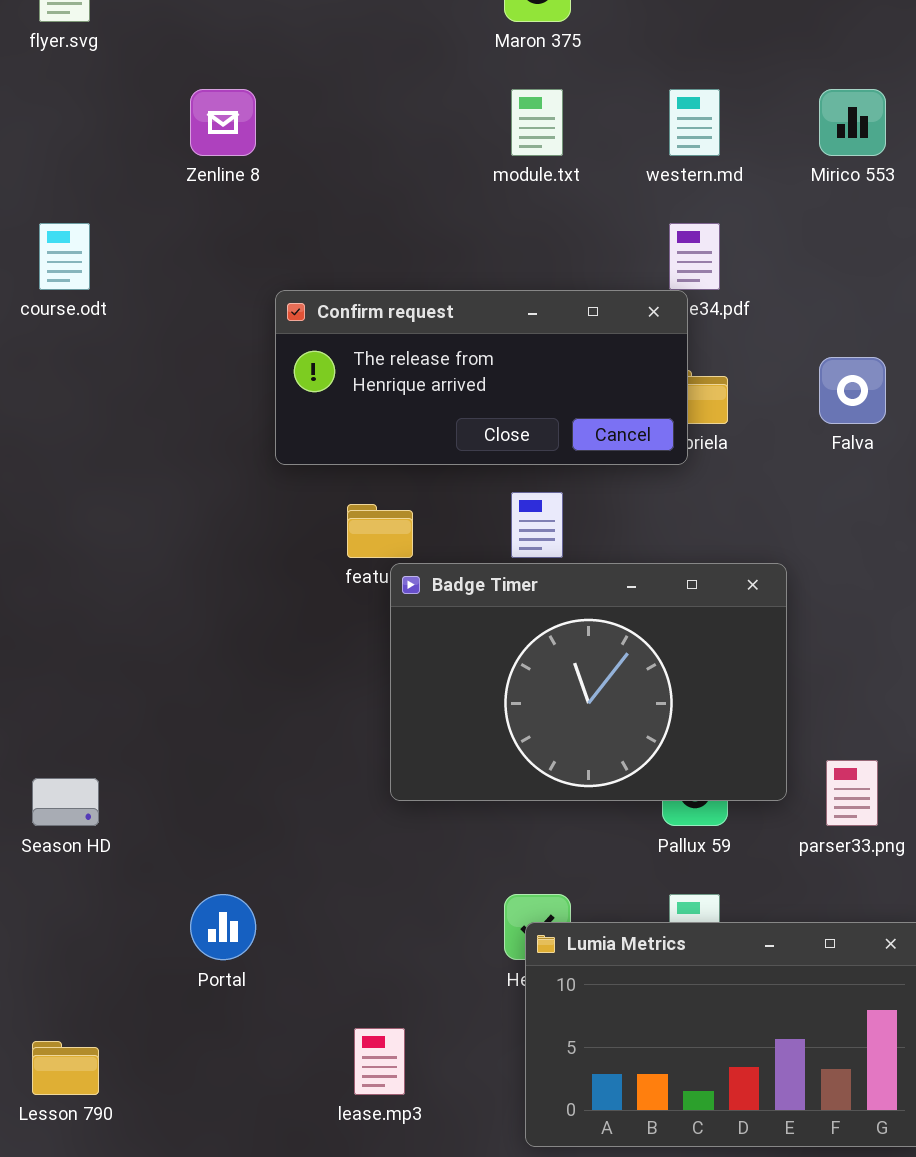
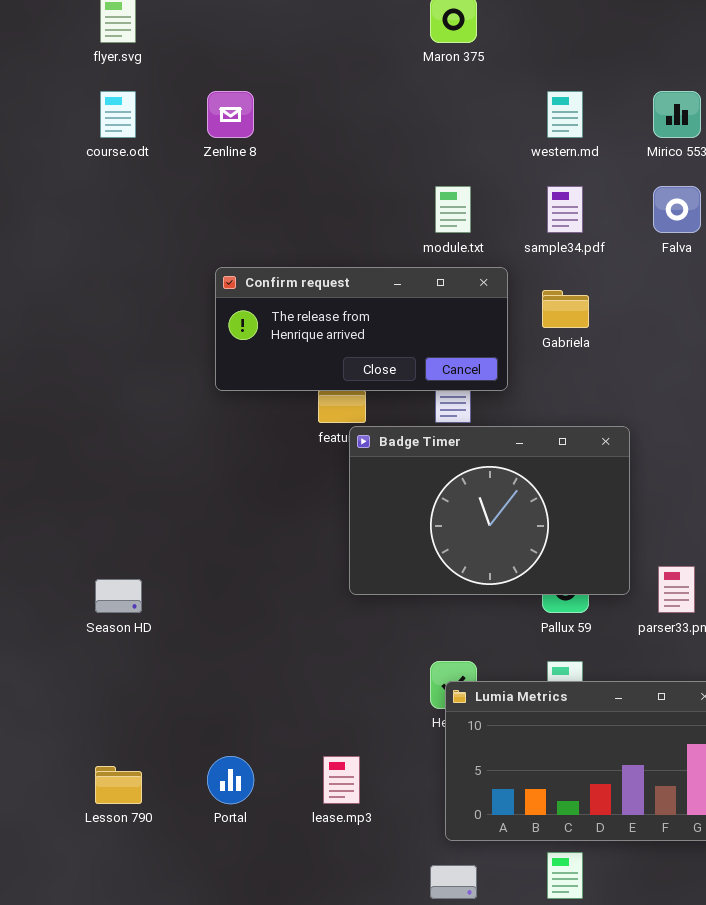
module.txt: [511,89,563,156] -> [435,186,471,233], moved
course.odt: [39,223,90,290] -> [100,91,136,138], moved
Confirm request: [275,290,688,465] -> [215,267,508,391], moved
Falva: [819,357,886,424] -> [653,186,701,233], moved
Portal: [190,894,256,960] -> [207,756,254,804], moved

